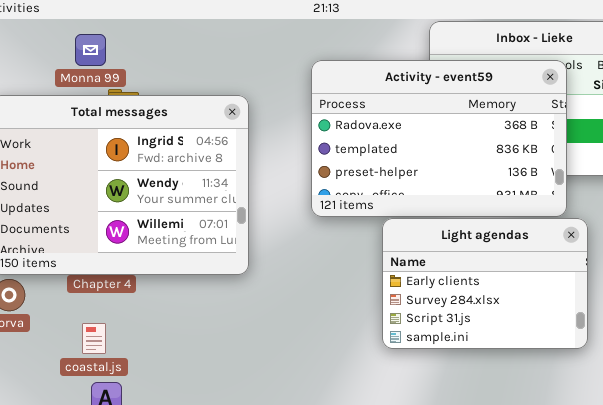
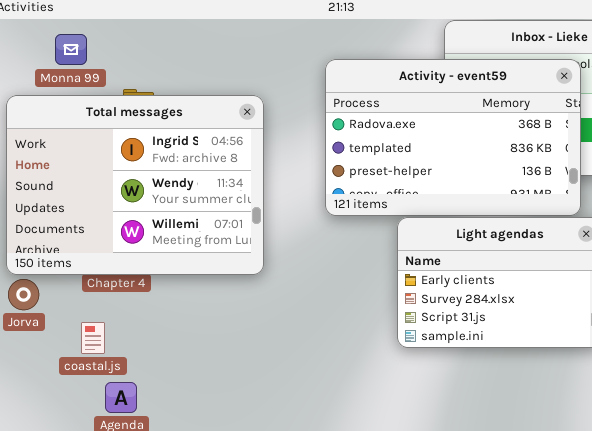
Monna 99: [75,34,106,66] -> [55,34,87,65], moved
coastal.js: [82,323,106,354] -> [81,322,105,354], moved

